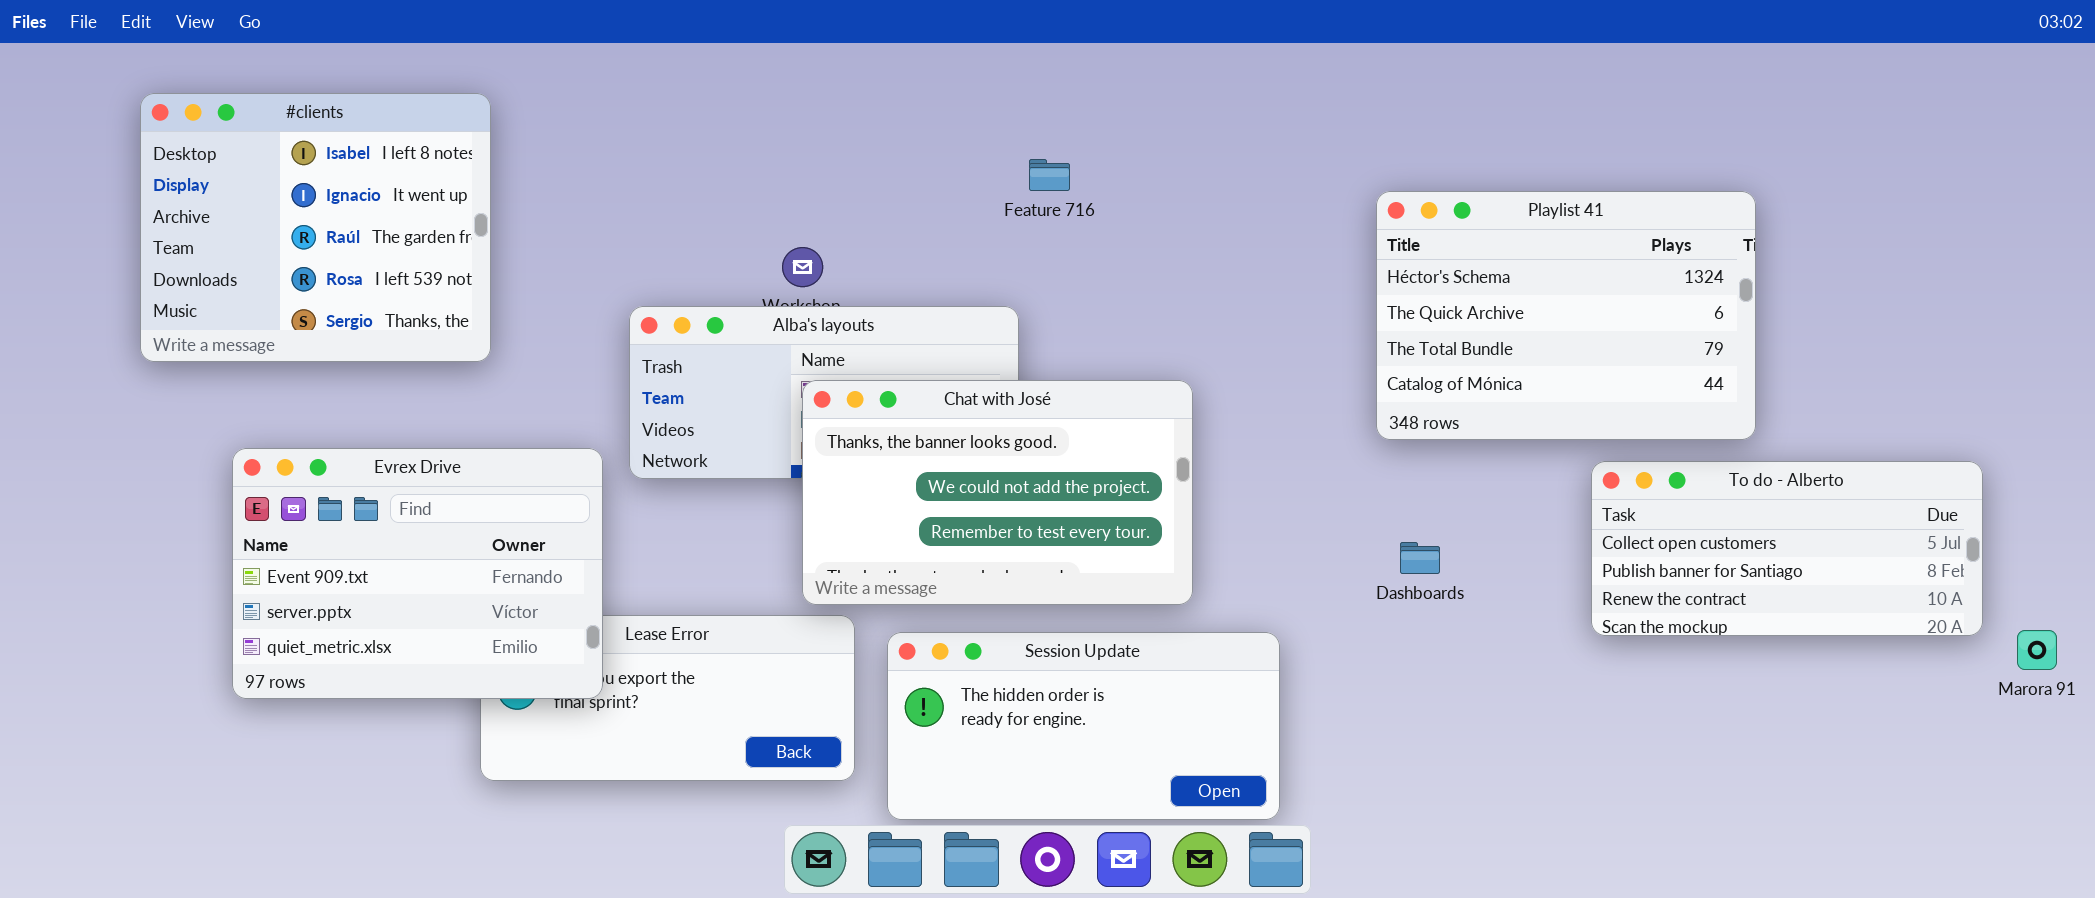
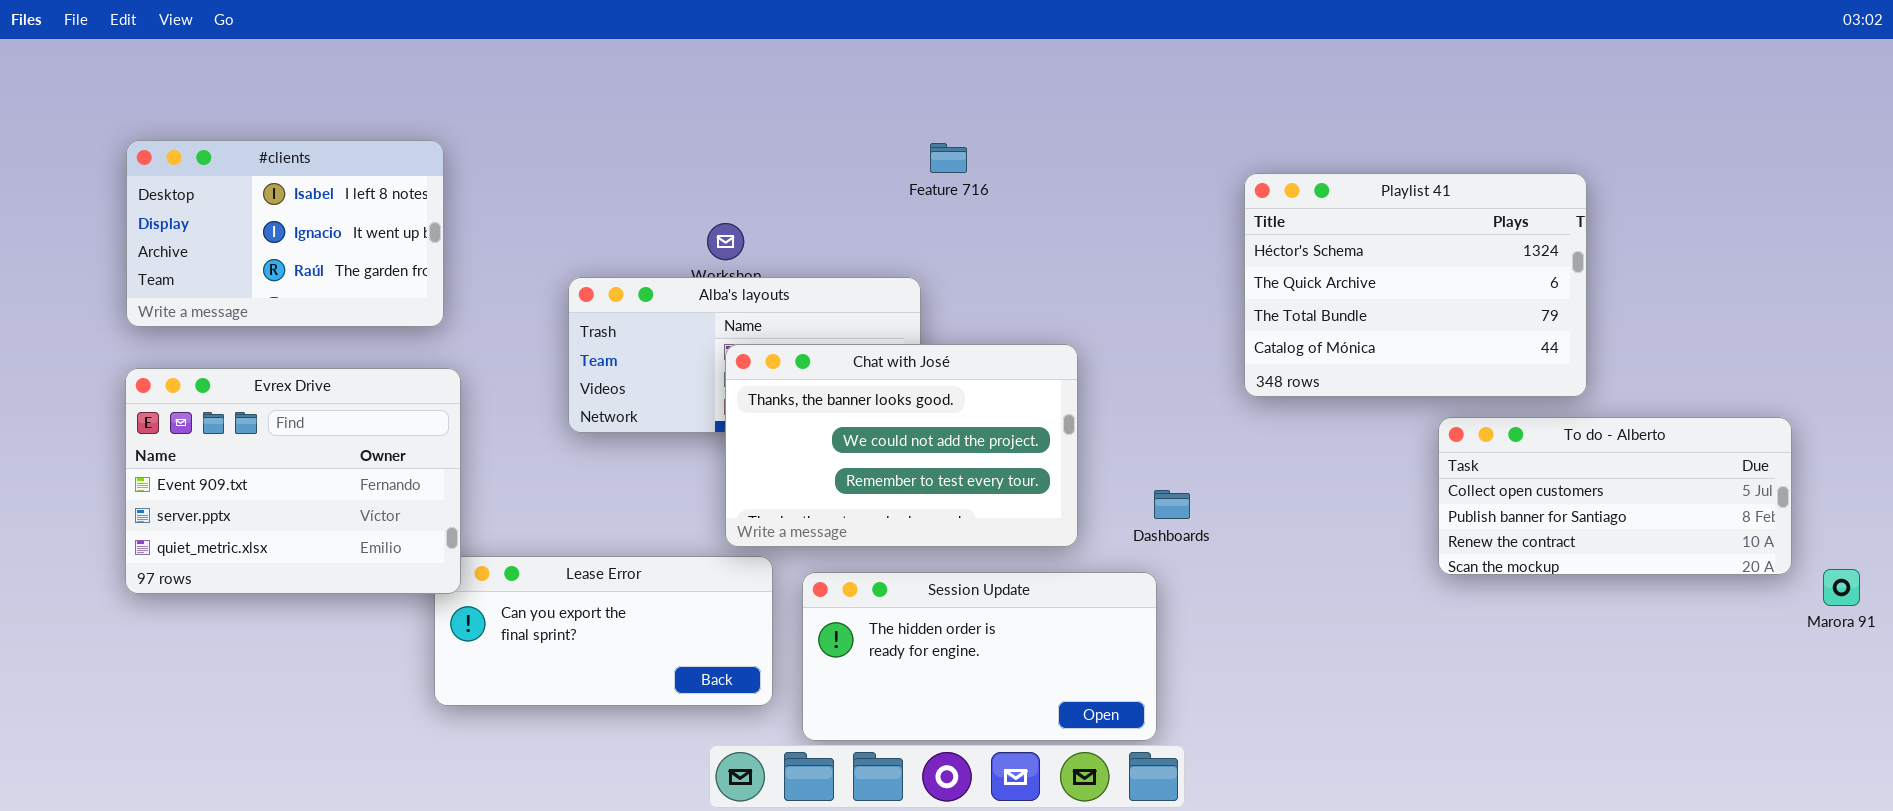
#clients: [140,93,491,362] -> [126,140,444,327], resized
Evrex Drive: [232,448,603,699] -> [125,368,461,594], moved
Dashboards: [1400,542,1440,574] -> [1154,490,1190,519], moved

